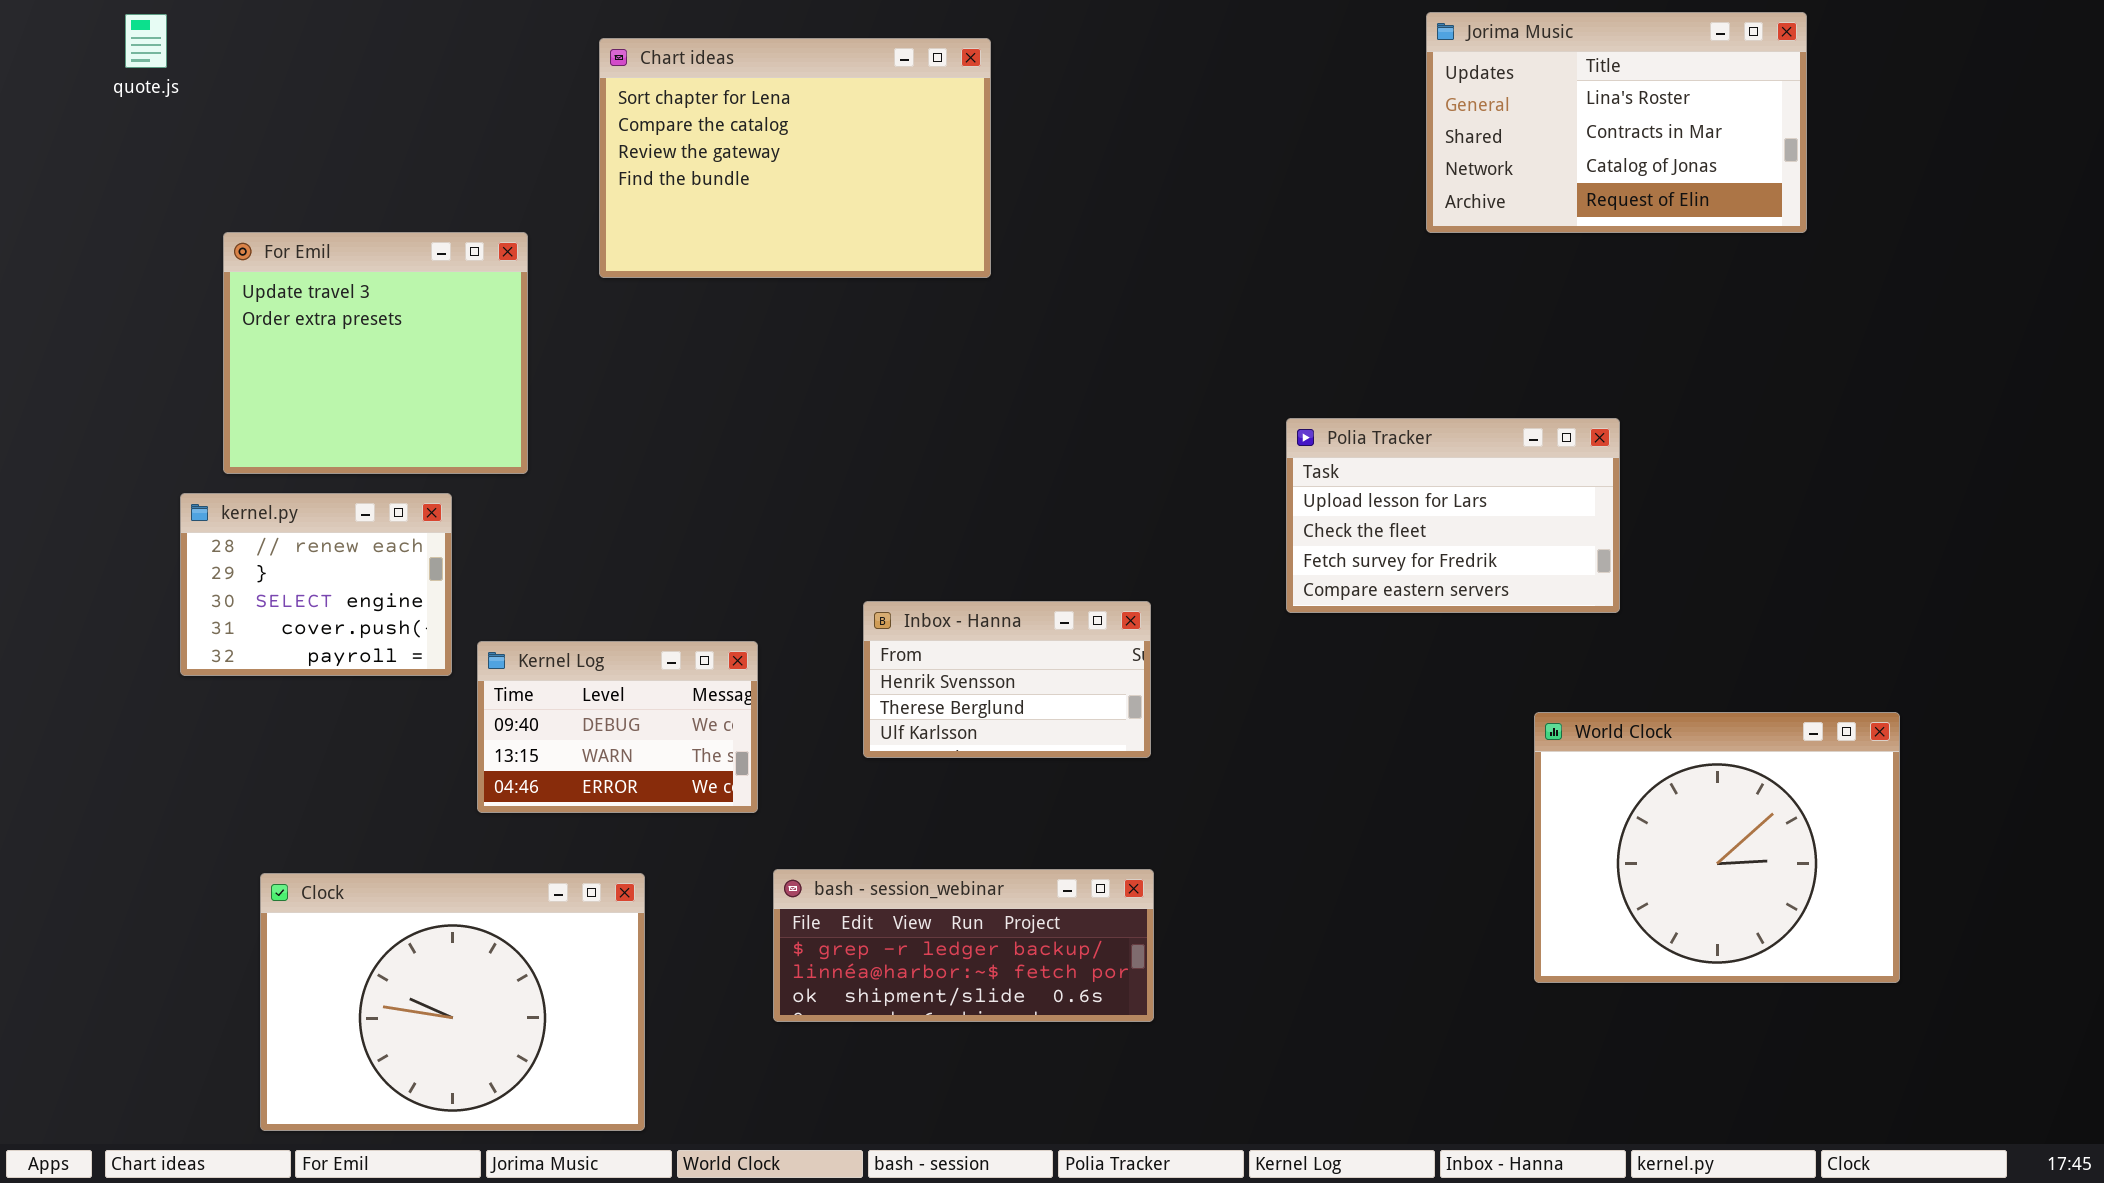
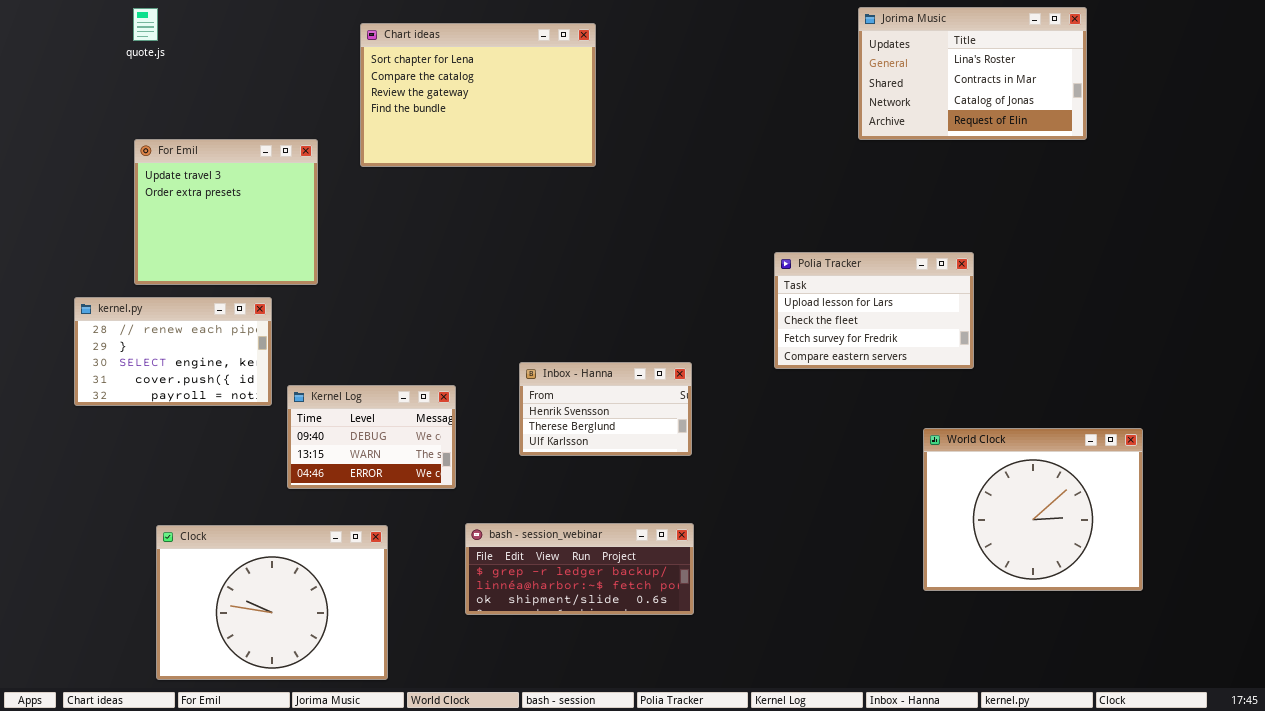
quote.js: [125,14,167,68] -> [133,8,158,41], moved
kernel.py: [180,493,452,676] -> [74,297,272,406], resized

